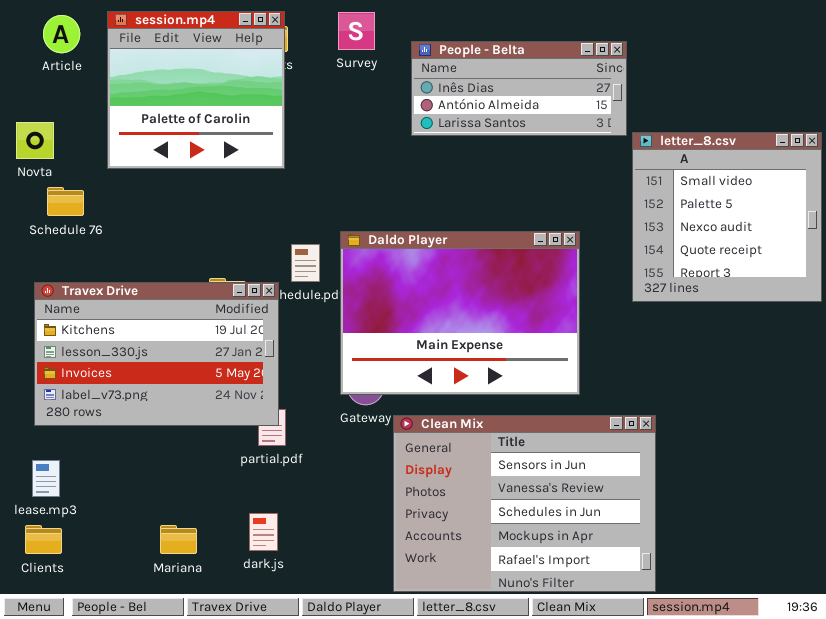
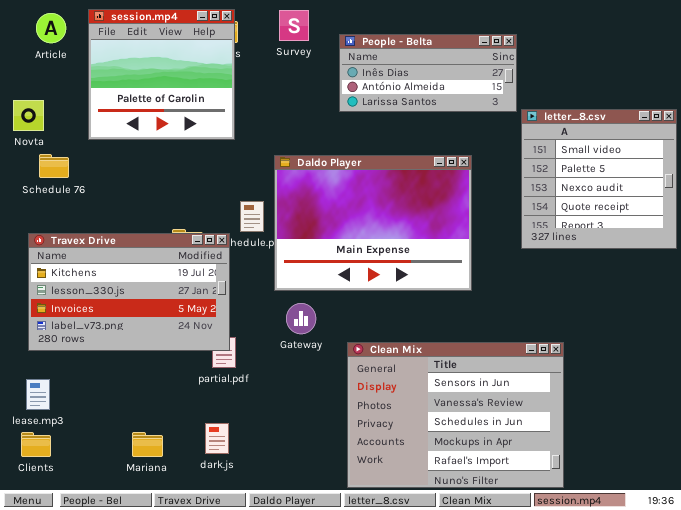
Daldo Player: [340,231,580,395] -> [274,155,472,291], moved
Clean Mix: [393,415,656,592] -> [347,342,564,488], moved

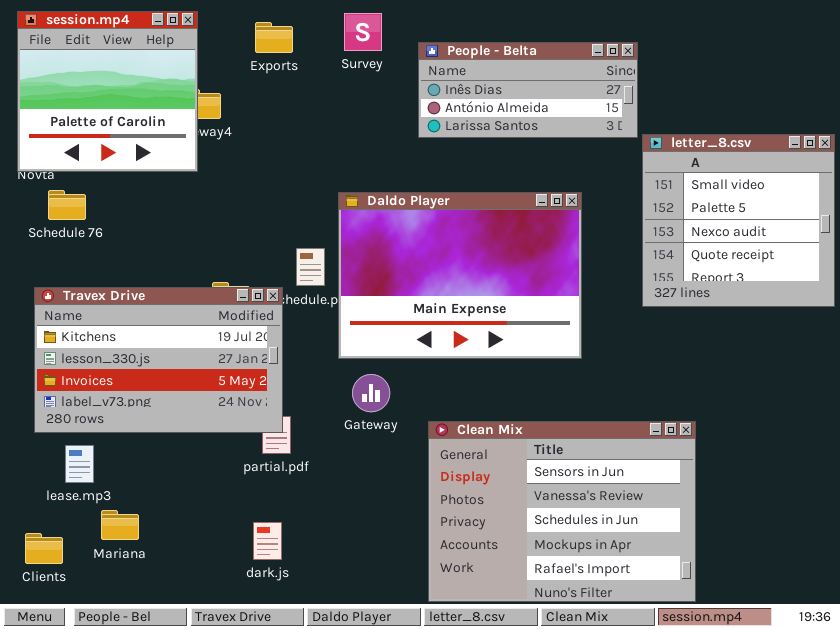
session.mp4: [88,9,235,140] -> [17,11,198,172], moved
lease.mp3: [26,379,50,410] -> [65,445,94,483], moved
Mariana: [132,432,163,457] -> [101,510,139,540], moved

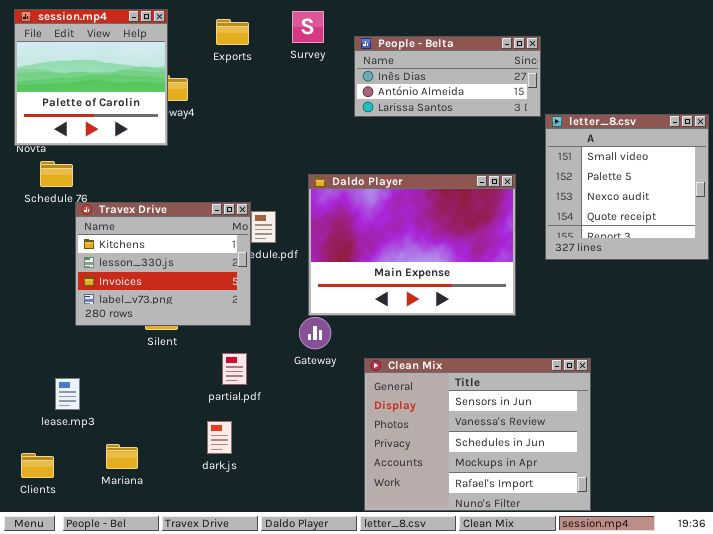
Daldo Player: [338,192,582,359] -> [308,174,516,316], moved
Travex Drive: [34,287,283,433] -> [75,202,251,326], moved, resized
Mariana: [101,510,139,540] -> [106,444,138,469], moved
dark.js: [253,522,282,560] -> [207,421,232,454], moved

